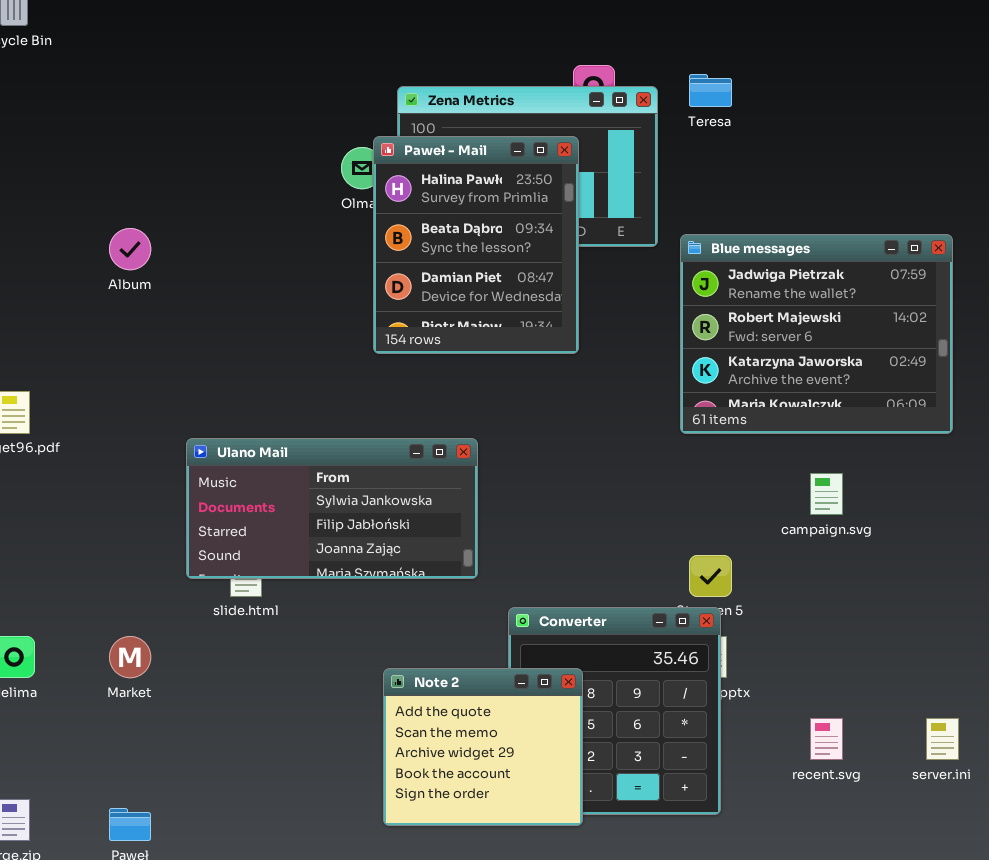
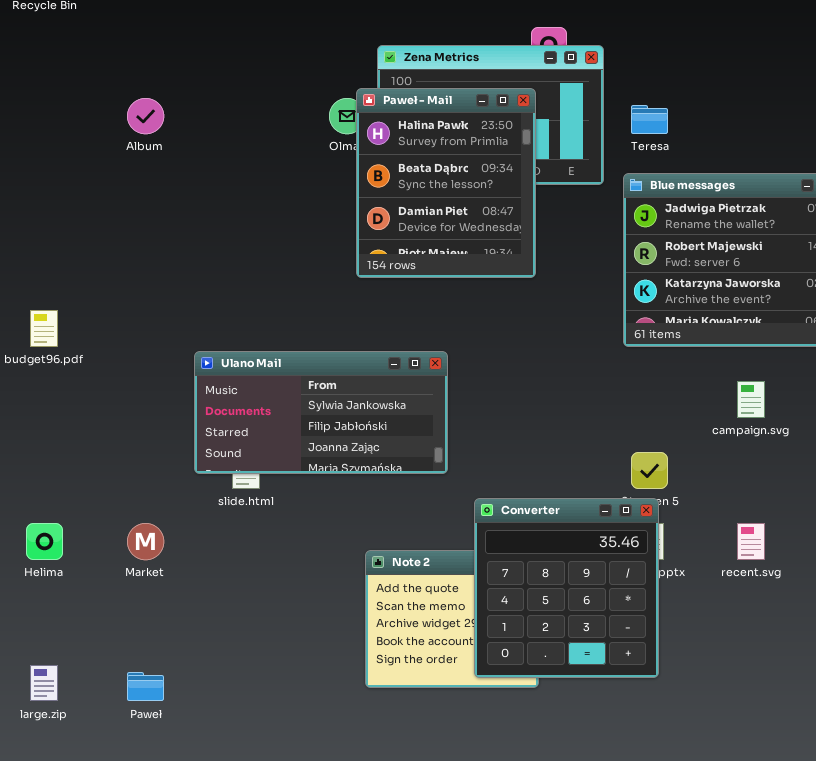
Teresa: [689,74,732,107] -> [631,105,668,134], moved
Album: [109,228,151,270] -> [127,98,164,134], moved
Converter: [508,607,721,815] -> [474,498,659,678], raised
recent.svg: [810,718,843,760] -> [737,523,765,560], moved

